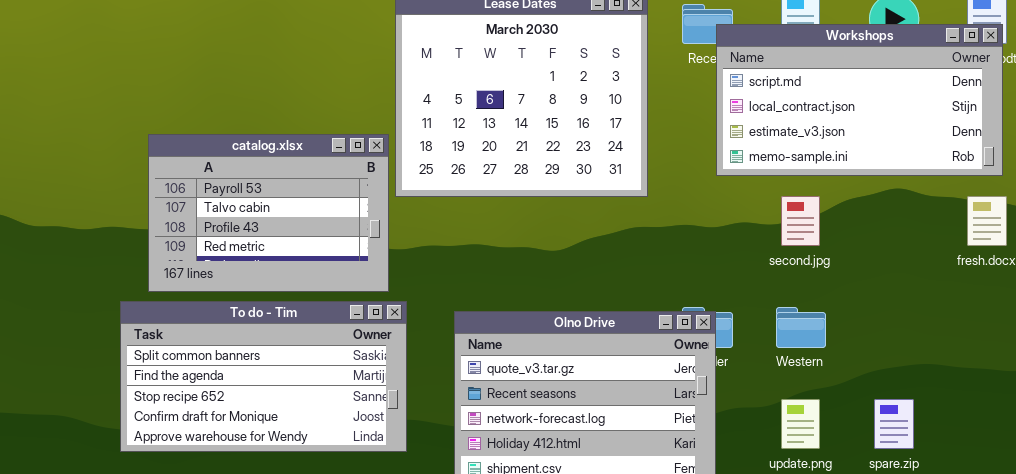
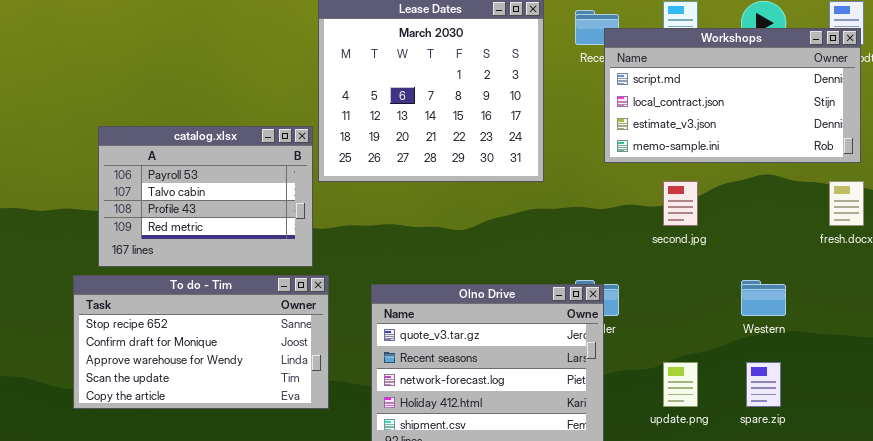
To do - Tim: [120,301,407,452] -> [73,275,329,409], scrolled down 2 rows
Western: [776,307,826,348] -> [741,280,786,316], moved

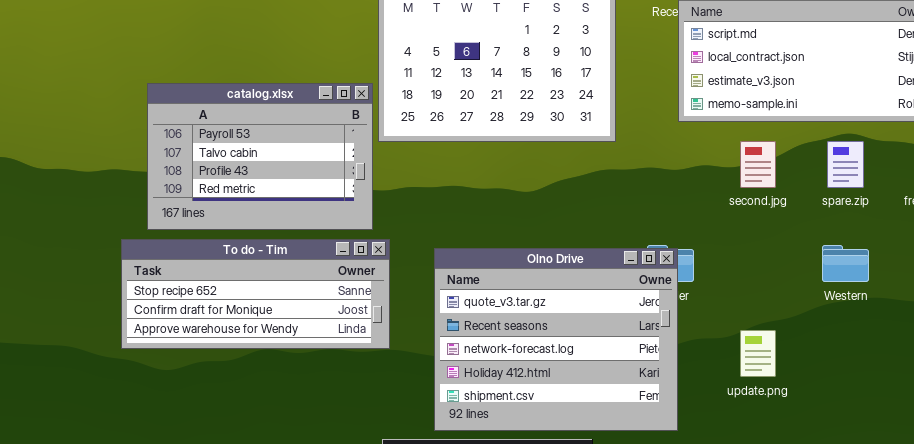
To do - Tim: [73,275,329,409] -> [121,239,390,349], resized
spare.zip: [746,362,781,407] -> [827,141,864,188], moved

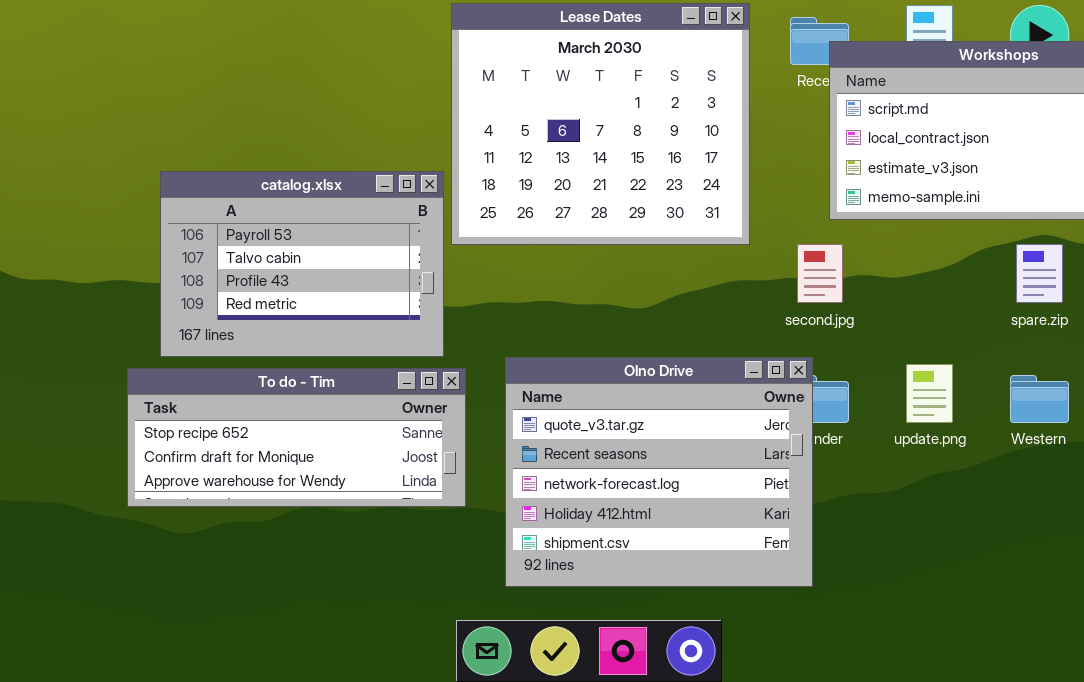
second.jpg: [740,141,776,188] -> [797,244,843,303], moved
Olno Drive: [434,248,678,431] -> [505,357,813,587], moved
update.png: [740,330,776,377] -> [906,364,953,423], moved

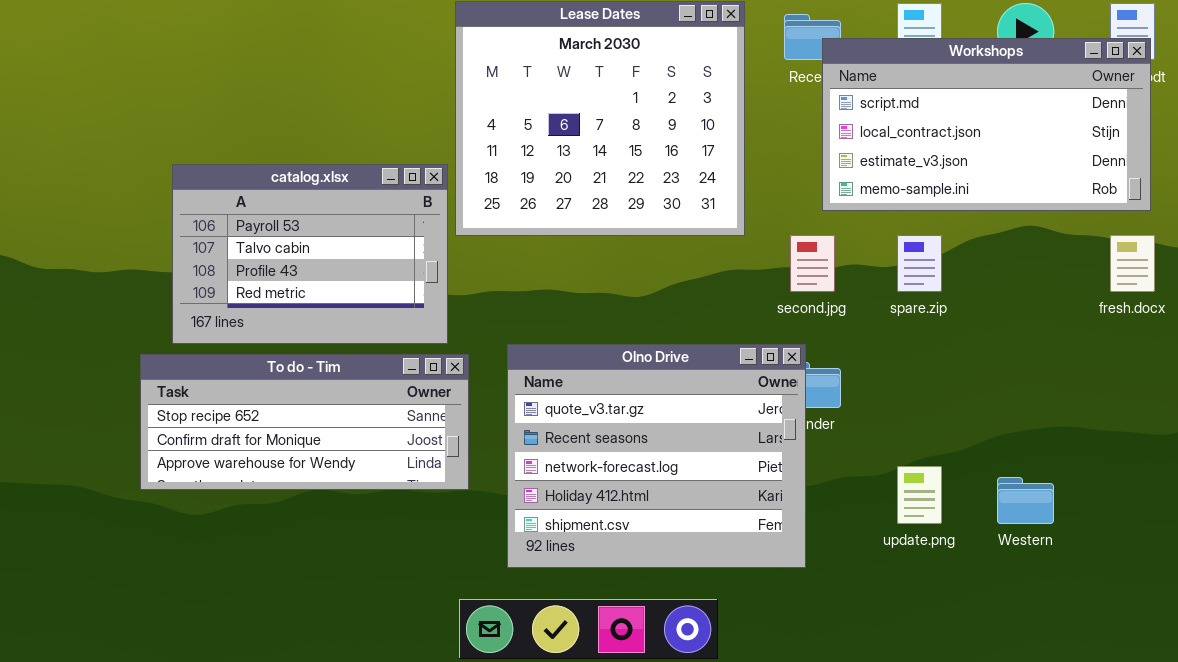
spare.zip: [1016,244,1063,303] -> [897,235,942,292], moved
update.png: [906,364,953,423] -> [897,466,942,524], moved
Western: [1010,375,1069,423] -> [997,477,1054,524], moved

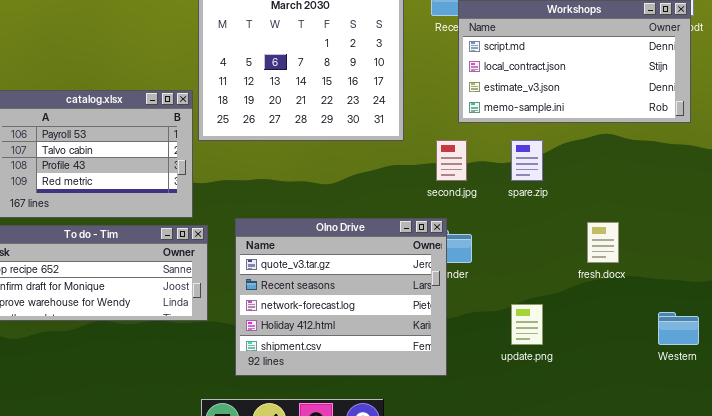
fresh.docx: [1110,235,1155,292] -> [587,222,619,263], moved
Western: [997,477,1054,524] -> [658,312,699,345], moved

